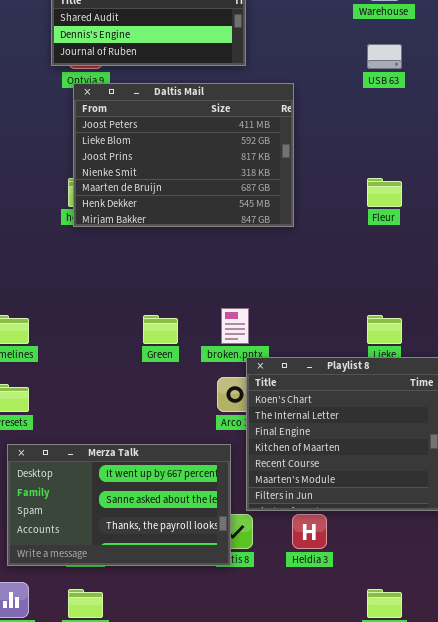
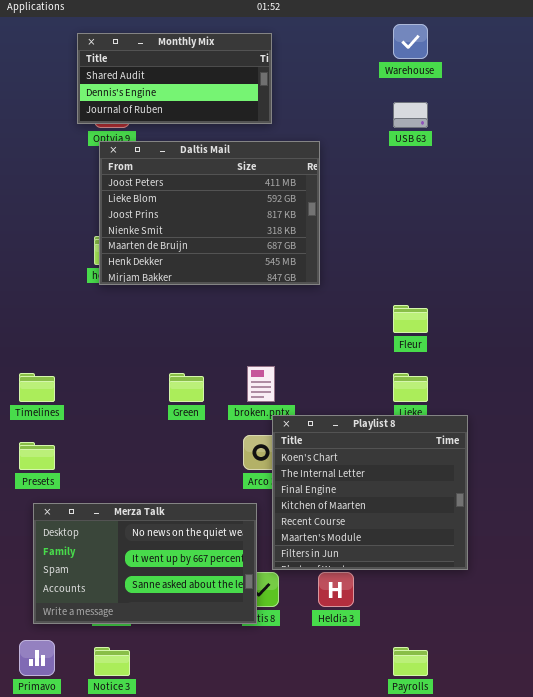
Fleur: [367,178,402,207] -> [393,305,428,333], moved
Merza Talk: [7,444,231,566] -> [33,503,257,624], scrolled up 1 row

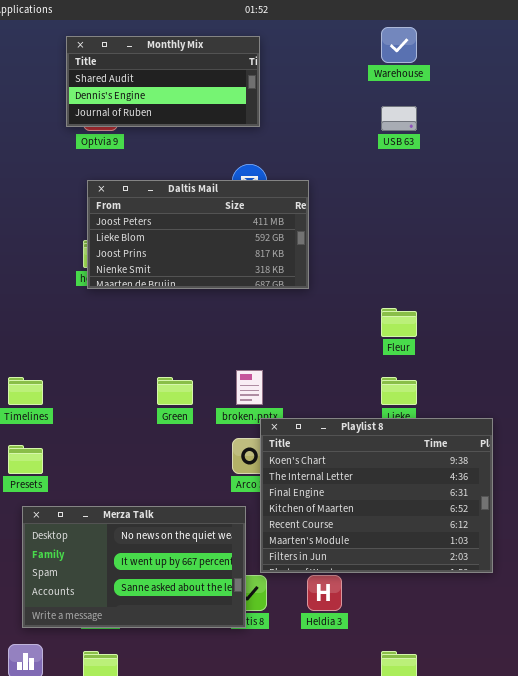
Daltis Mail: [99,141,320,285] -> [87,180,309,289], resized
Playlist 8: [272,415,468,570] -> [260,418,493,573], resized

